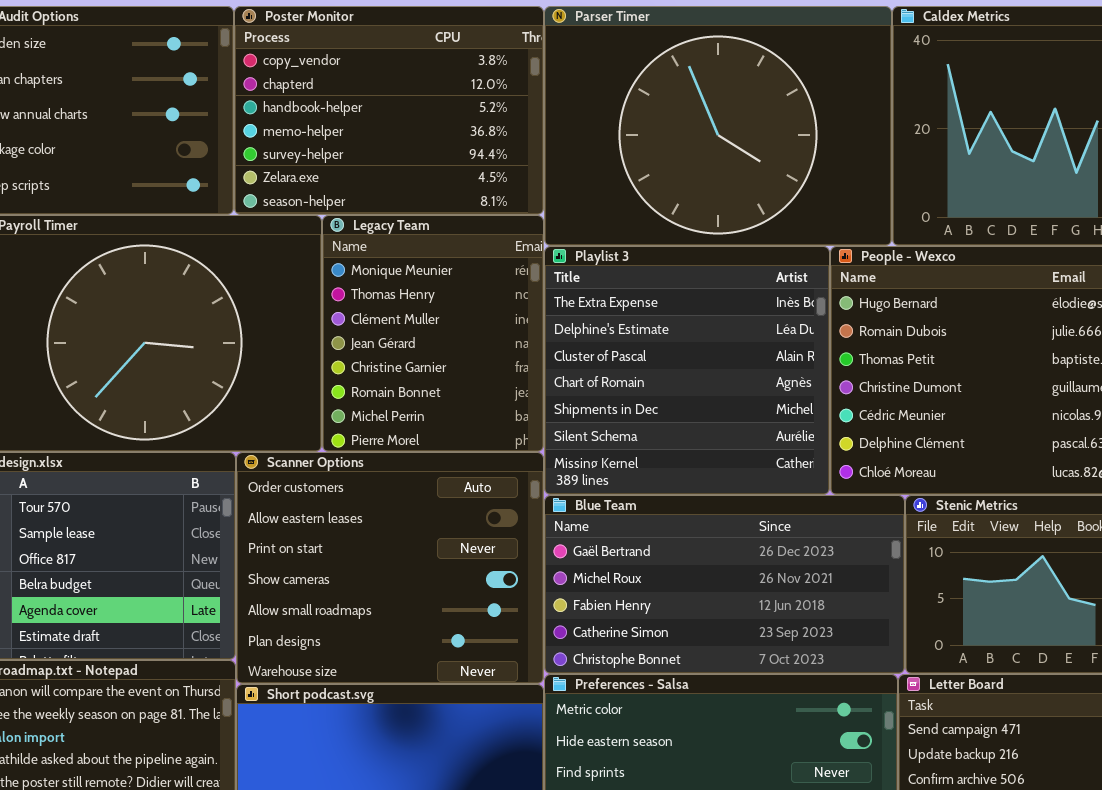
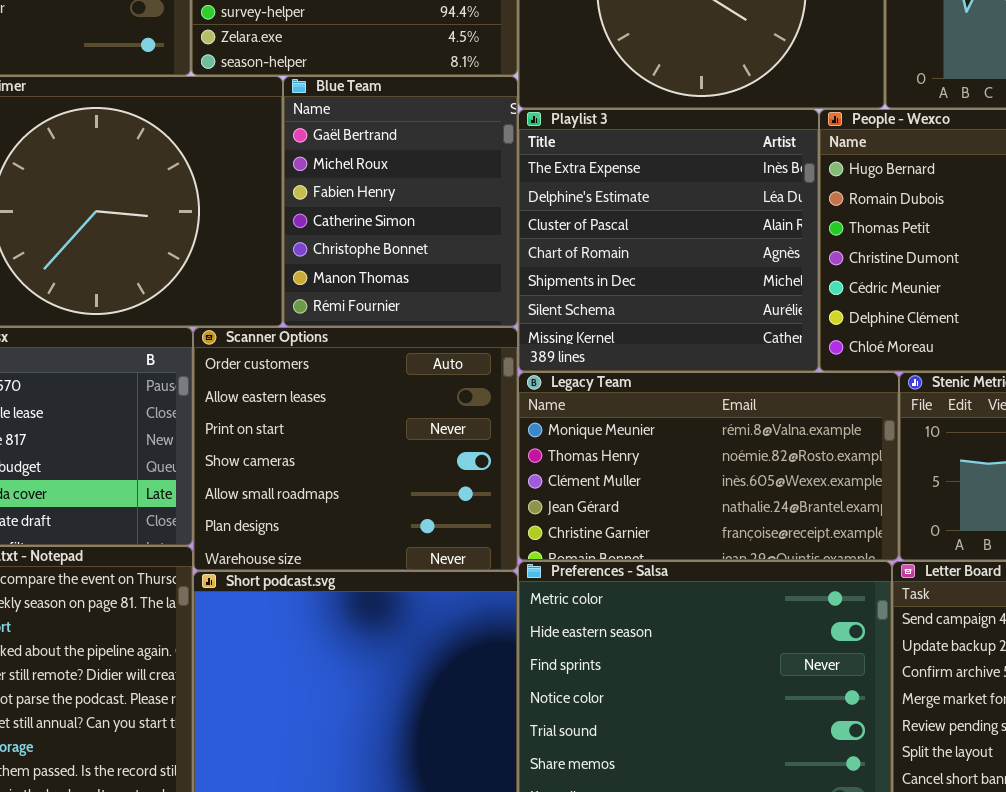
Legacy Team: [322,215,544,452] -> [518,372,899,561], moved, resized
Blue Team: [544,495,905,674] -> [283,76,518,327], moved, resized

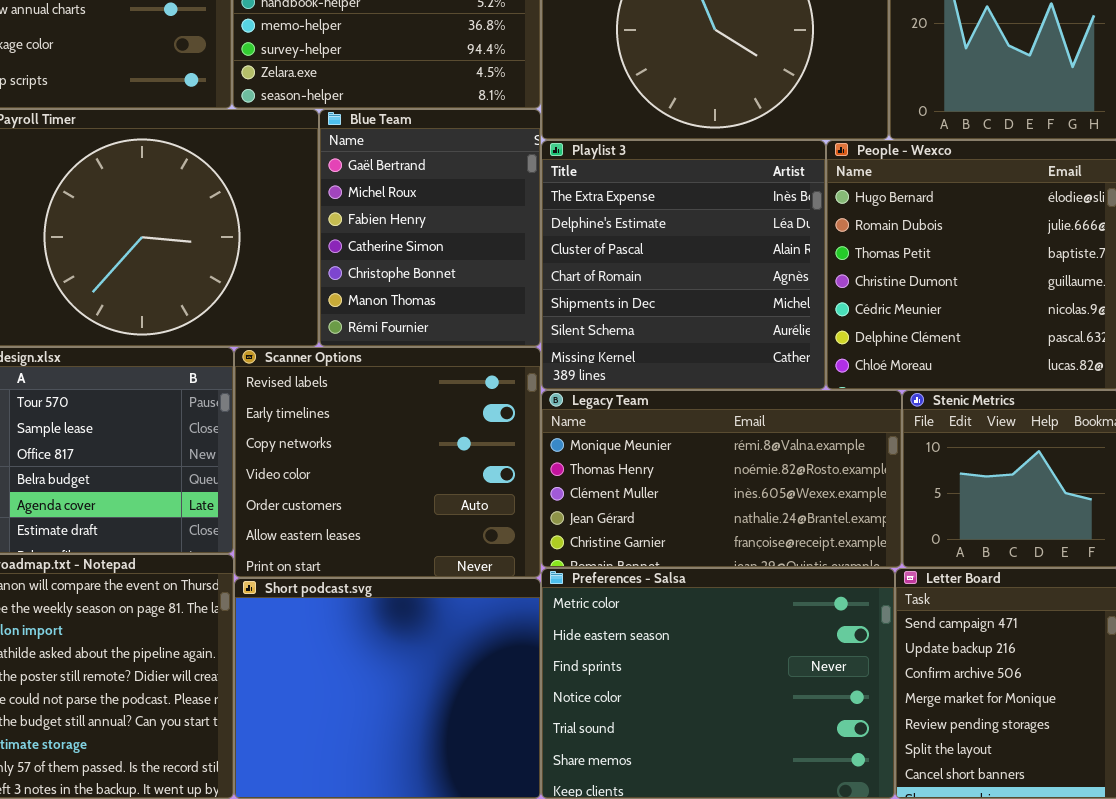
Scanner Options: [193,327,518,571] -> [234,347,541,578], scrolled up 4 rows

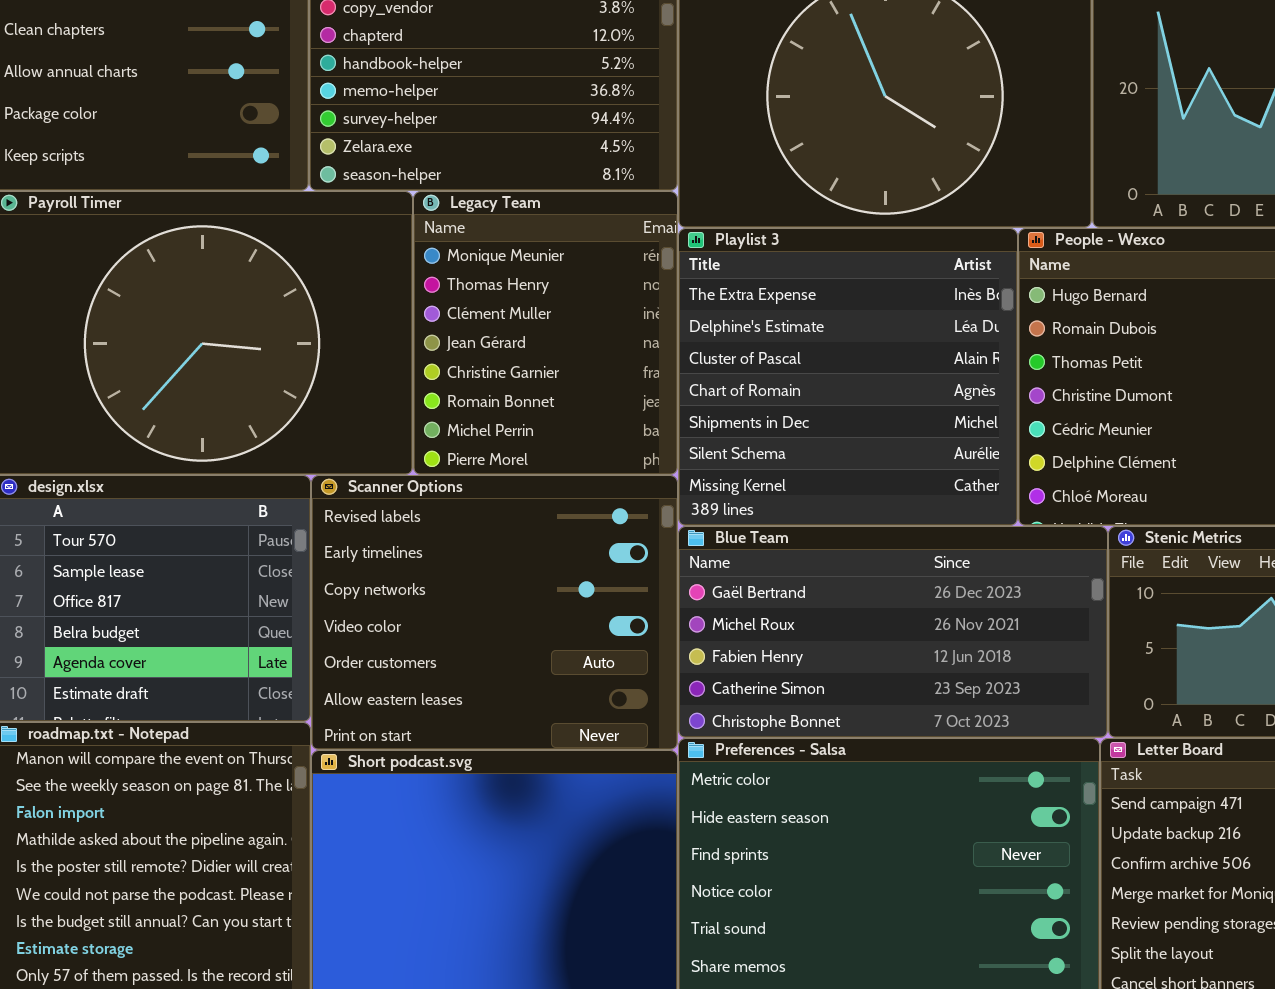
Blue Team: [319,109,541,347] -> [678,526,1108,738], moved, resized
Legacy Team: [541,390,902,568] -> [413,191,678,475], moved, resized

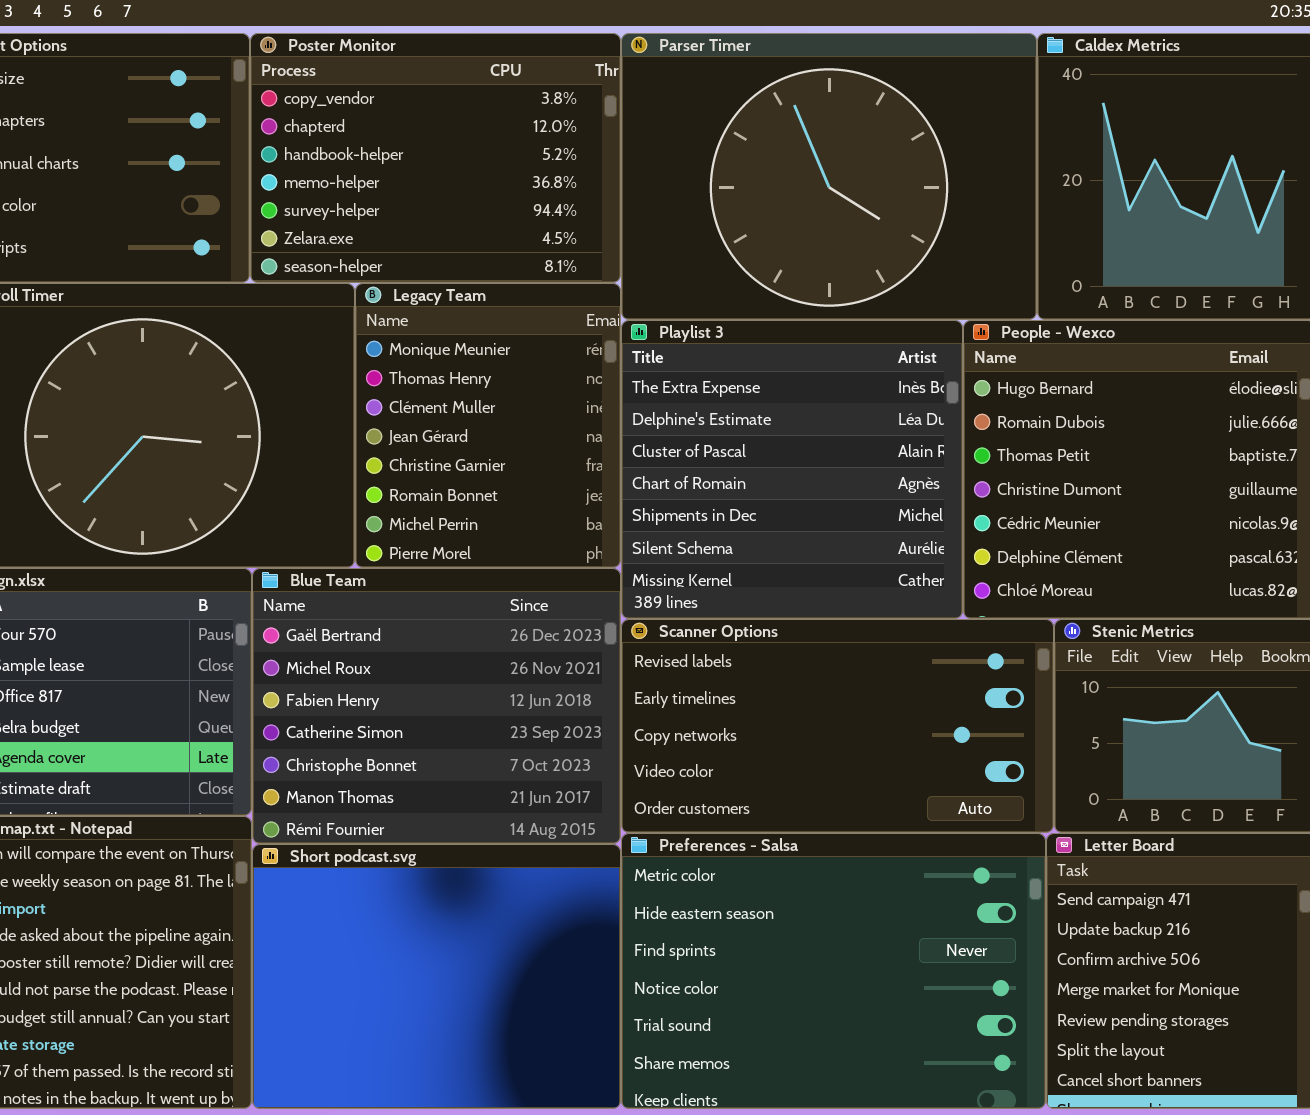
Scanner Options: [311,475,678,750] -> [621,619,1054,833], moved, resized
Blue Team: [678,526,1108,738] -> [252,568,621,844], moved, resized

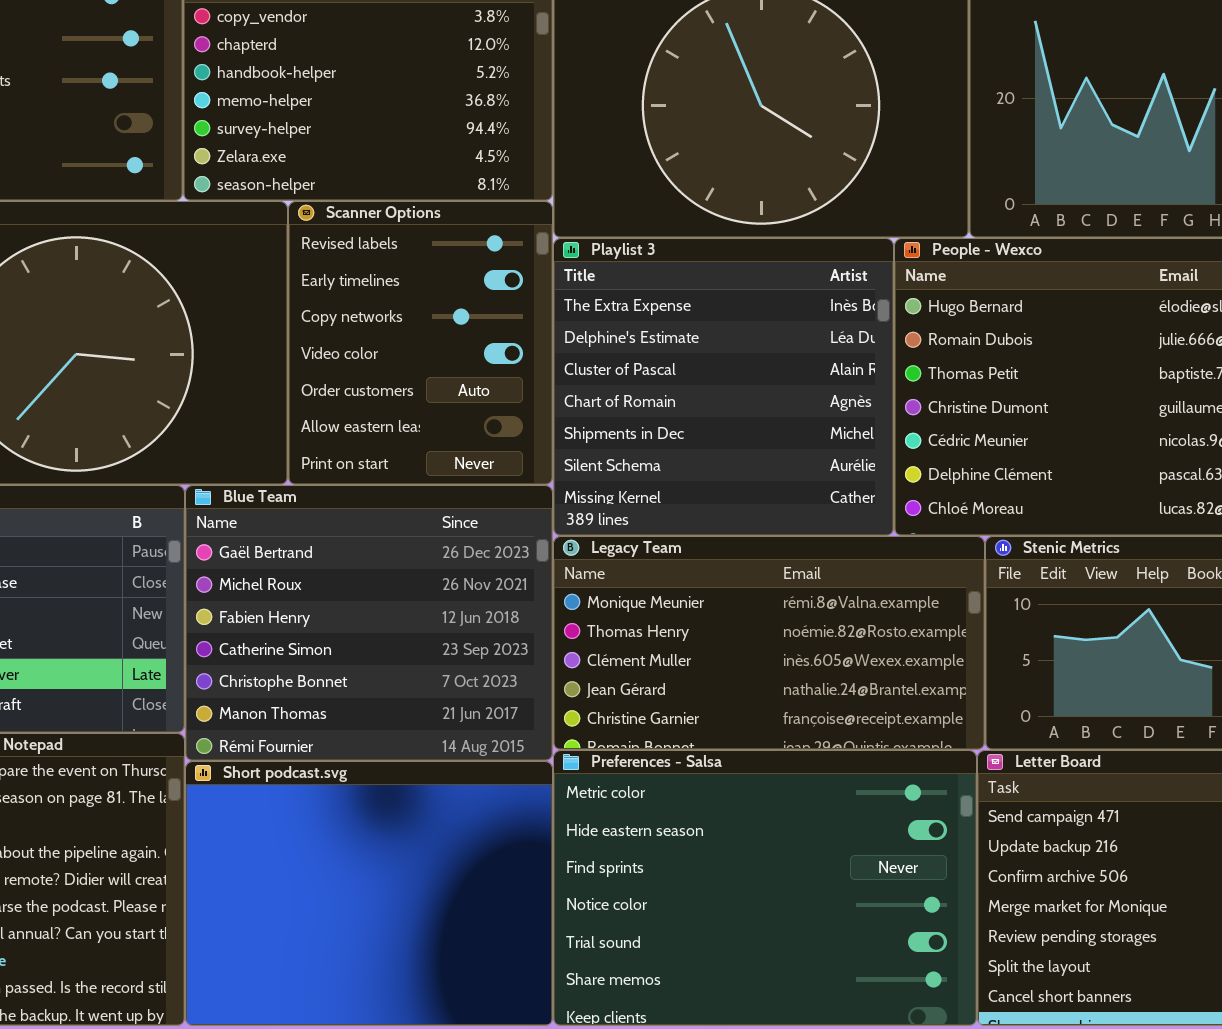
Legacy Team: [355,283,621,568] -> [553,536,985,750], moved, resized
Scanner Options: [621,619,1054,833] -> [288,201,553,485], moved, resized

